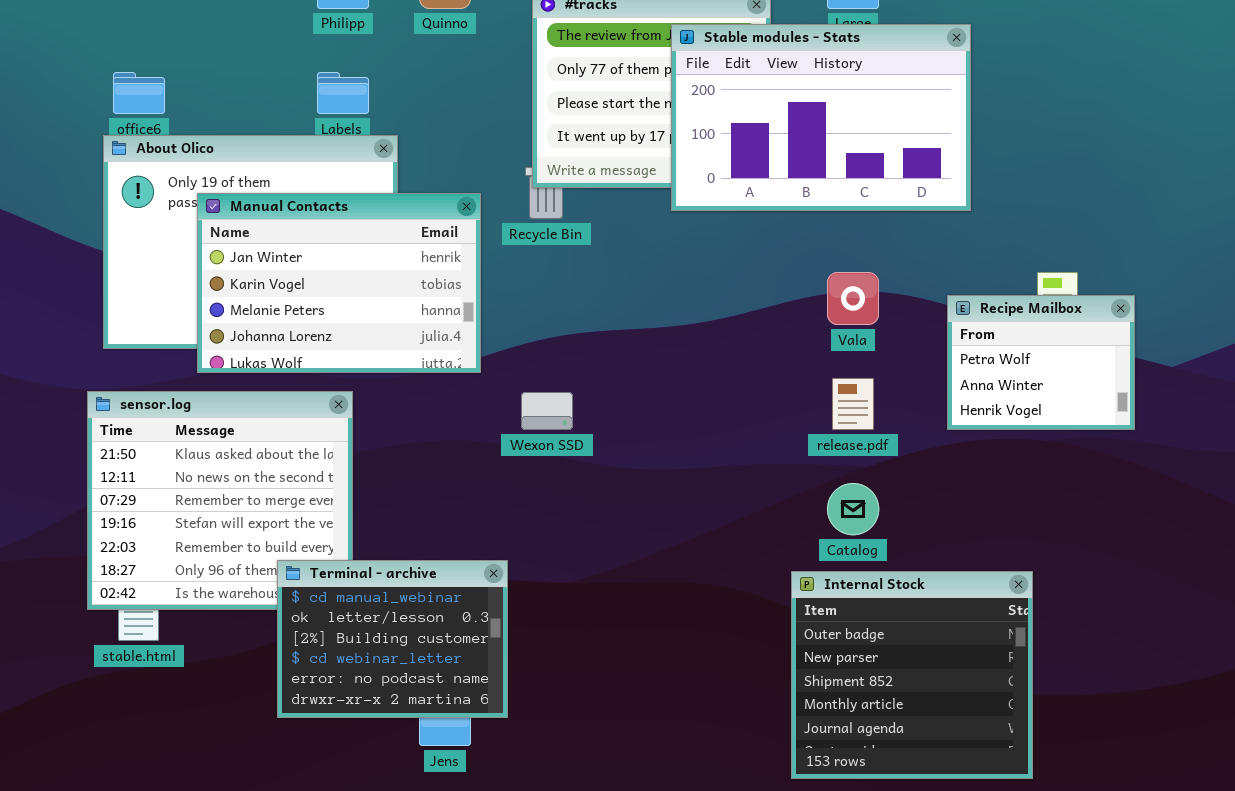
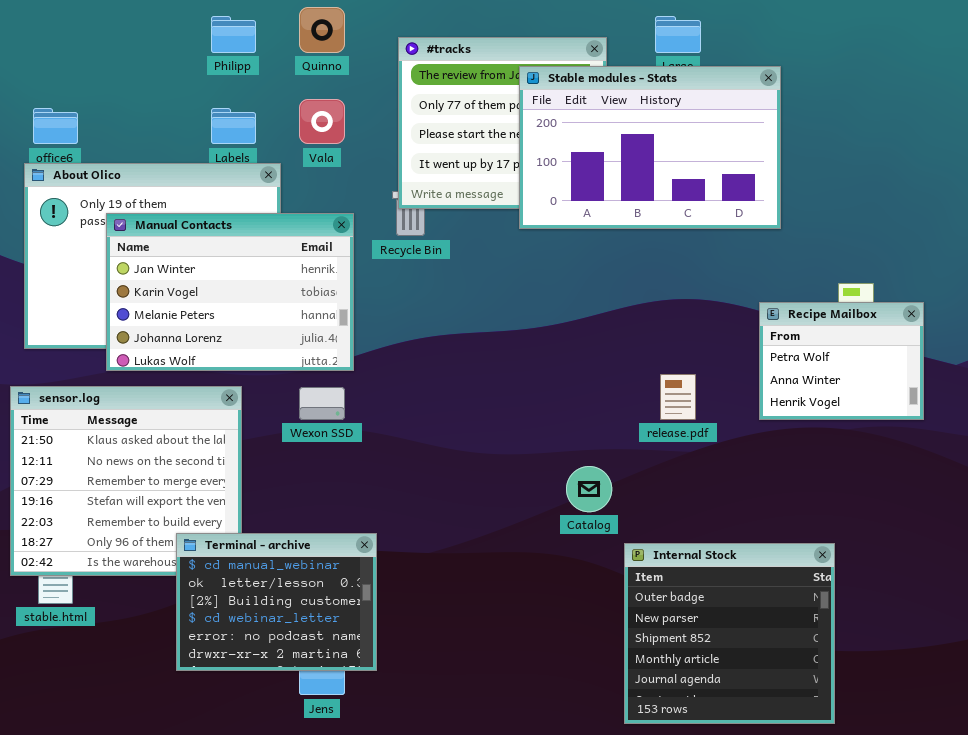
Vala: [827,272,879,325] -> [299,99,345,144], moved
Wexon SSD: [521,392,573,430] -> [299,387,345,420], moved
Catalog: [827,483,879,535] -> [566,466,612,512], moved

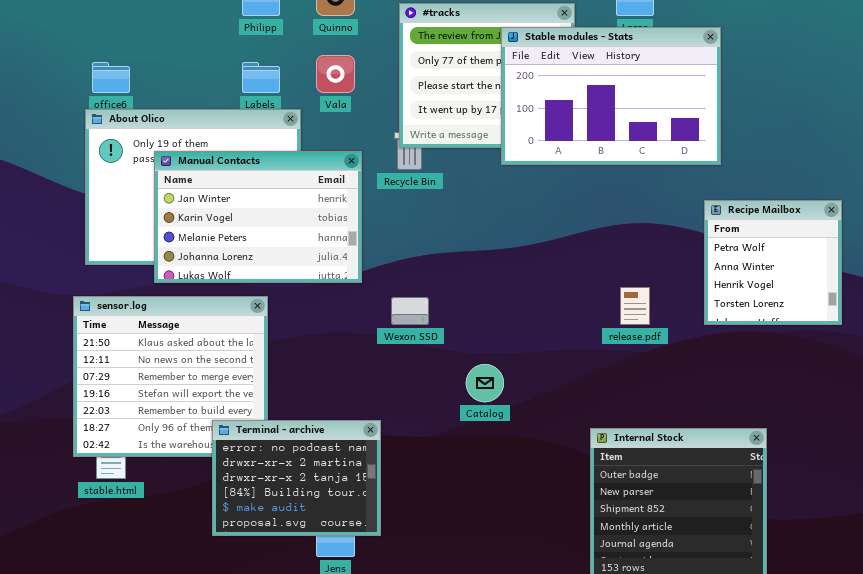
Recipe Mailbox: [759,302,924,420] -> [704,200,842,325], resized
Wexon SSD: [299,387,345,420] -> [391,297,429,325], moved
Catalog: [566,466,612,512] -> [466,364,504,402], moved
Terminal - archive: [176,533,377,671] -> [212,420,381,536], scrolled down 4 rows

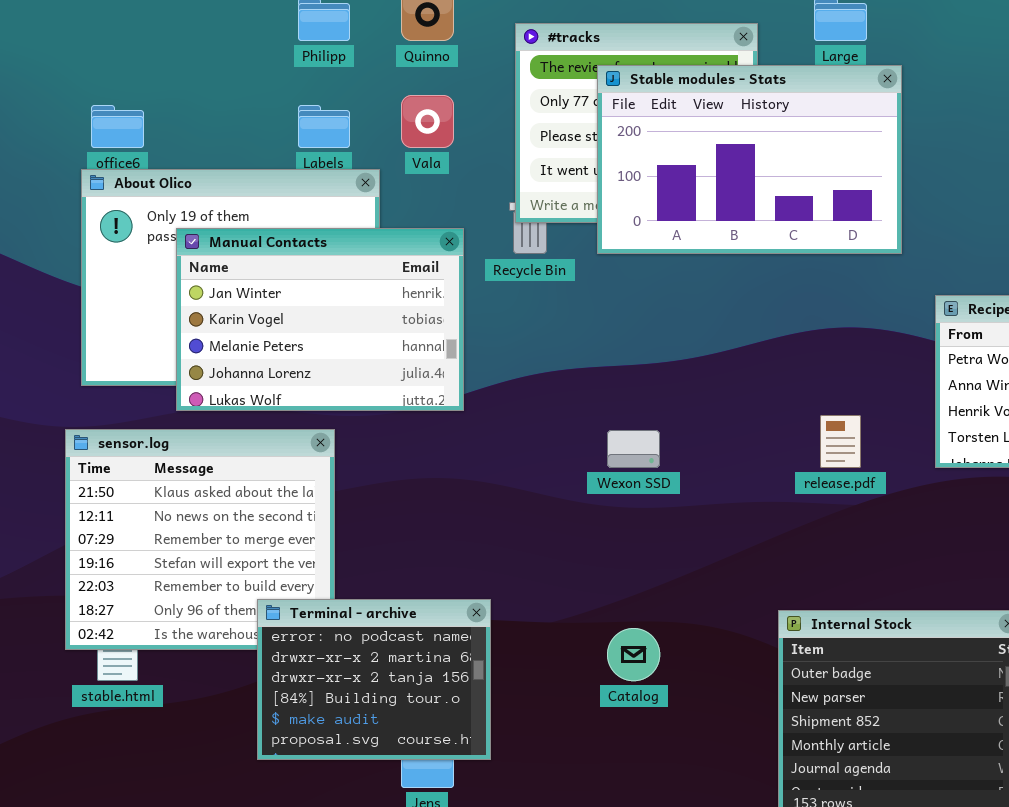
Stable modules - Stats: [501,27,721,165] -> [597,65,902,254], moved
Wexon SSD: [391,297,429,325] -> [607,430,660,468], moved
Catalog: [466,364,504,402] -> [607,628,660,681], moved

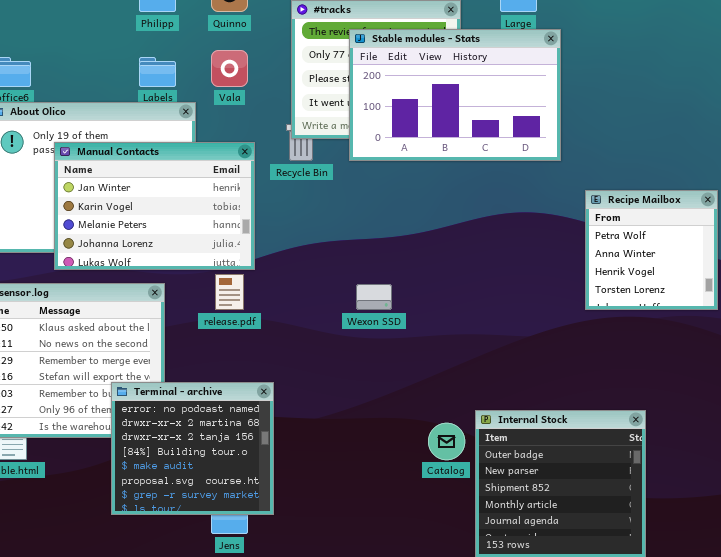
release.pdf: [820,415,861,468] -> [215,274,244,310], moved
Terminal - archive: [257,599,491,760] -> [111,382,274,515], resized
Catalog: [607,628,660,681] -> [428,423,465,460], moved

